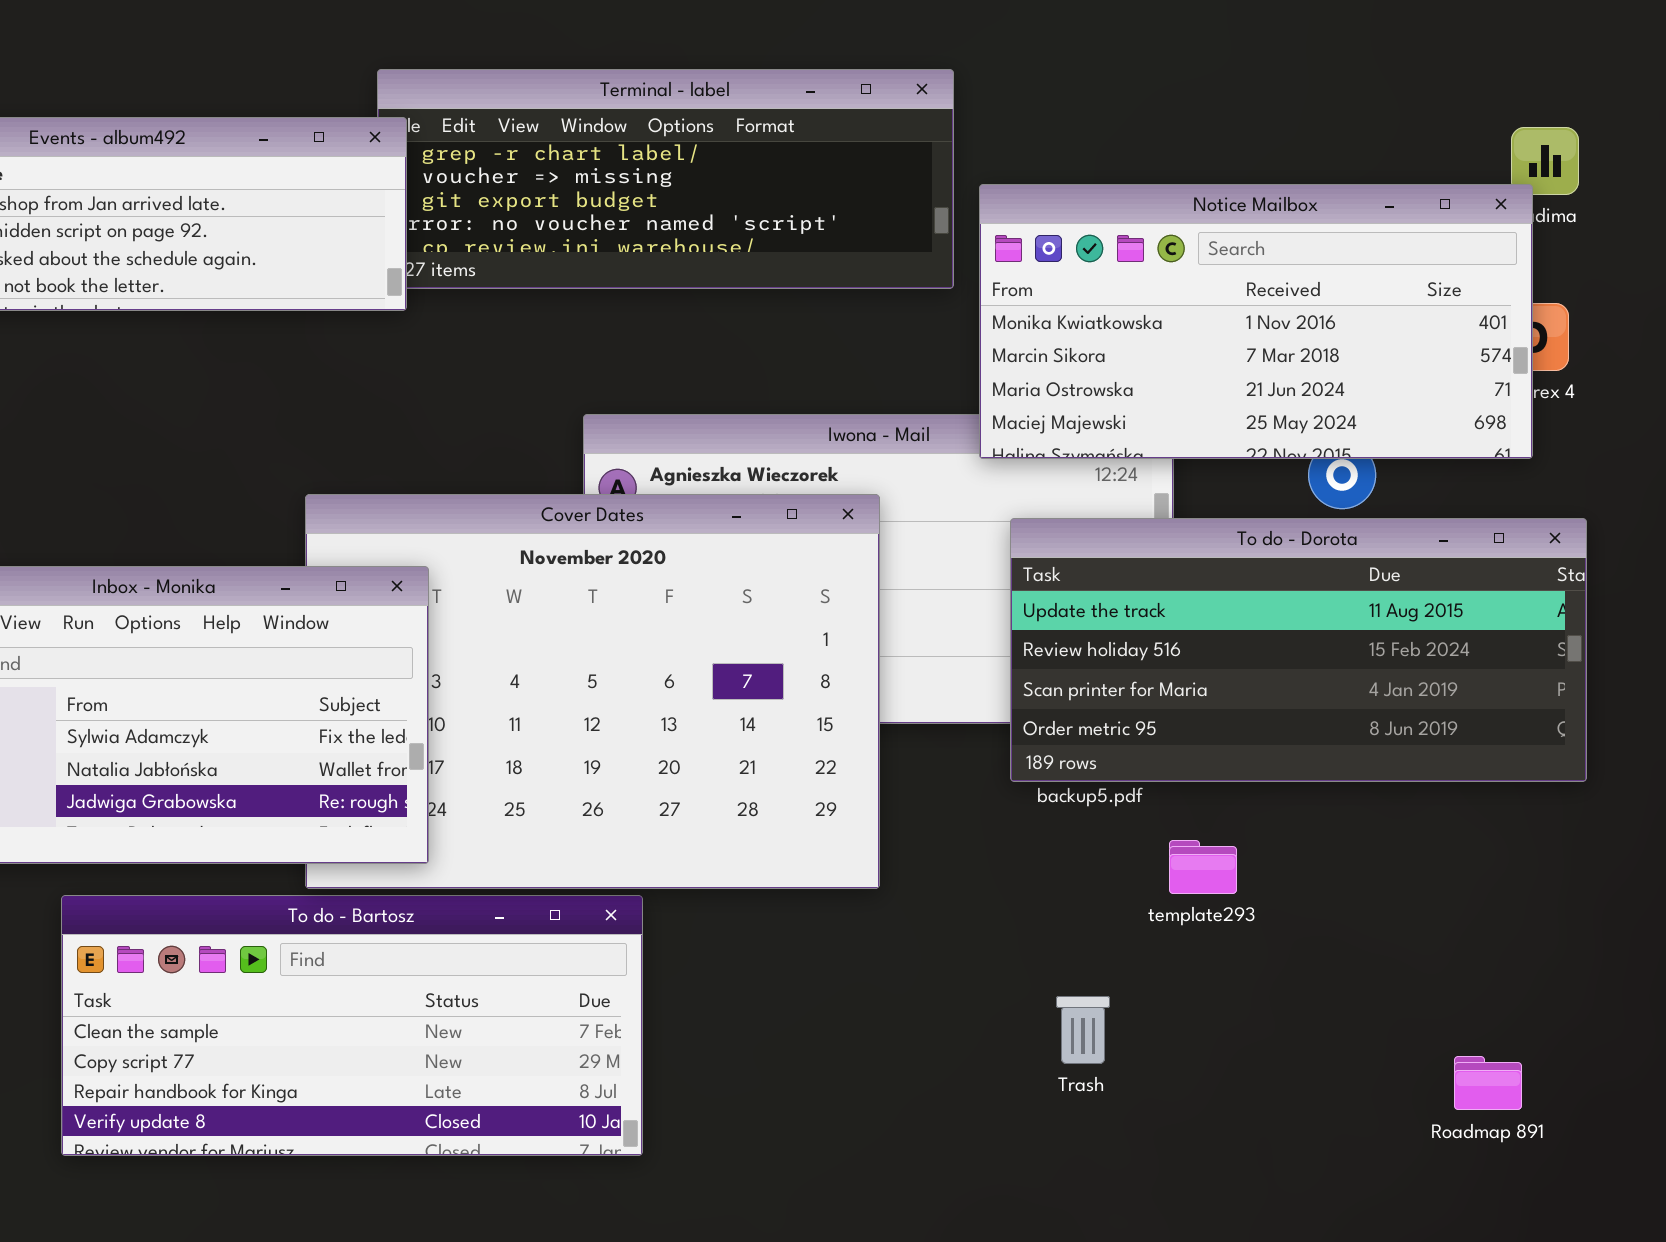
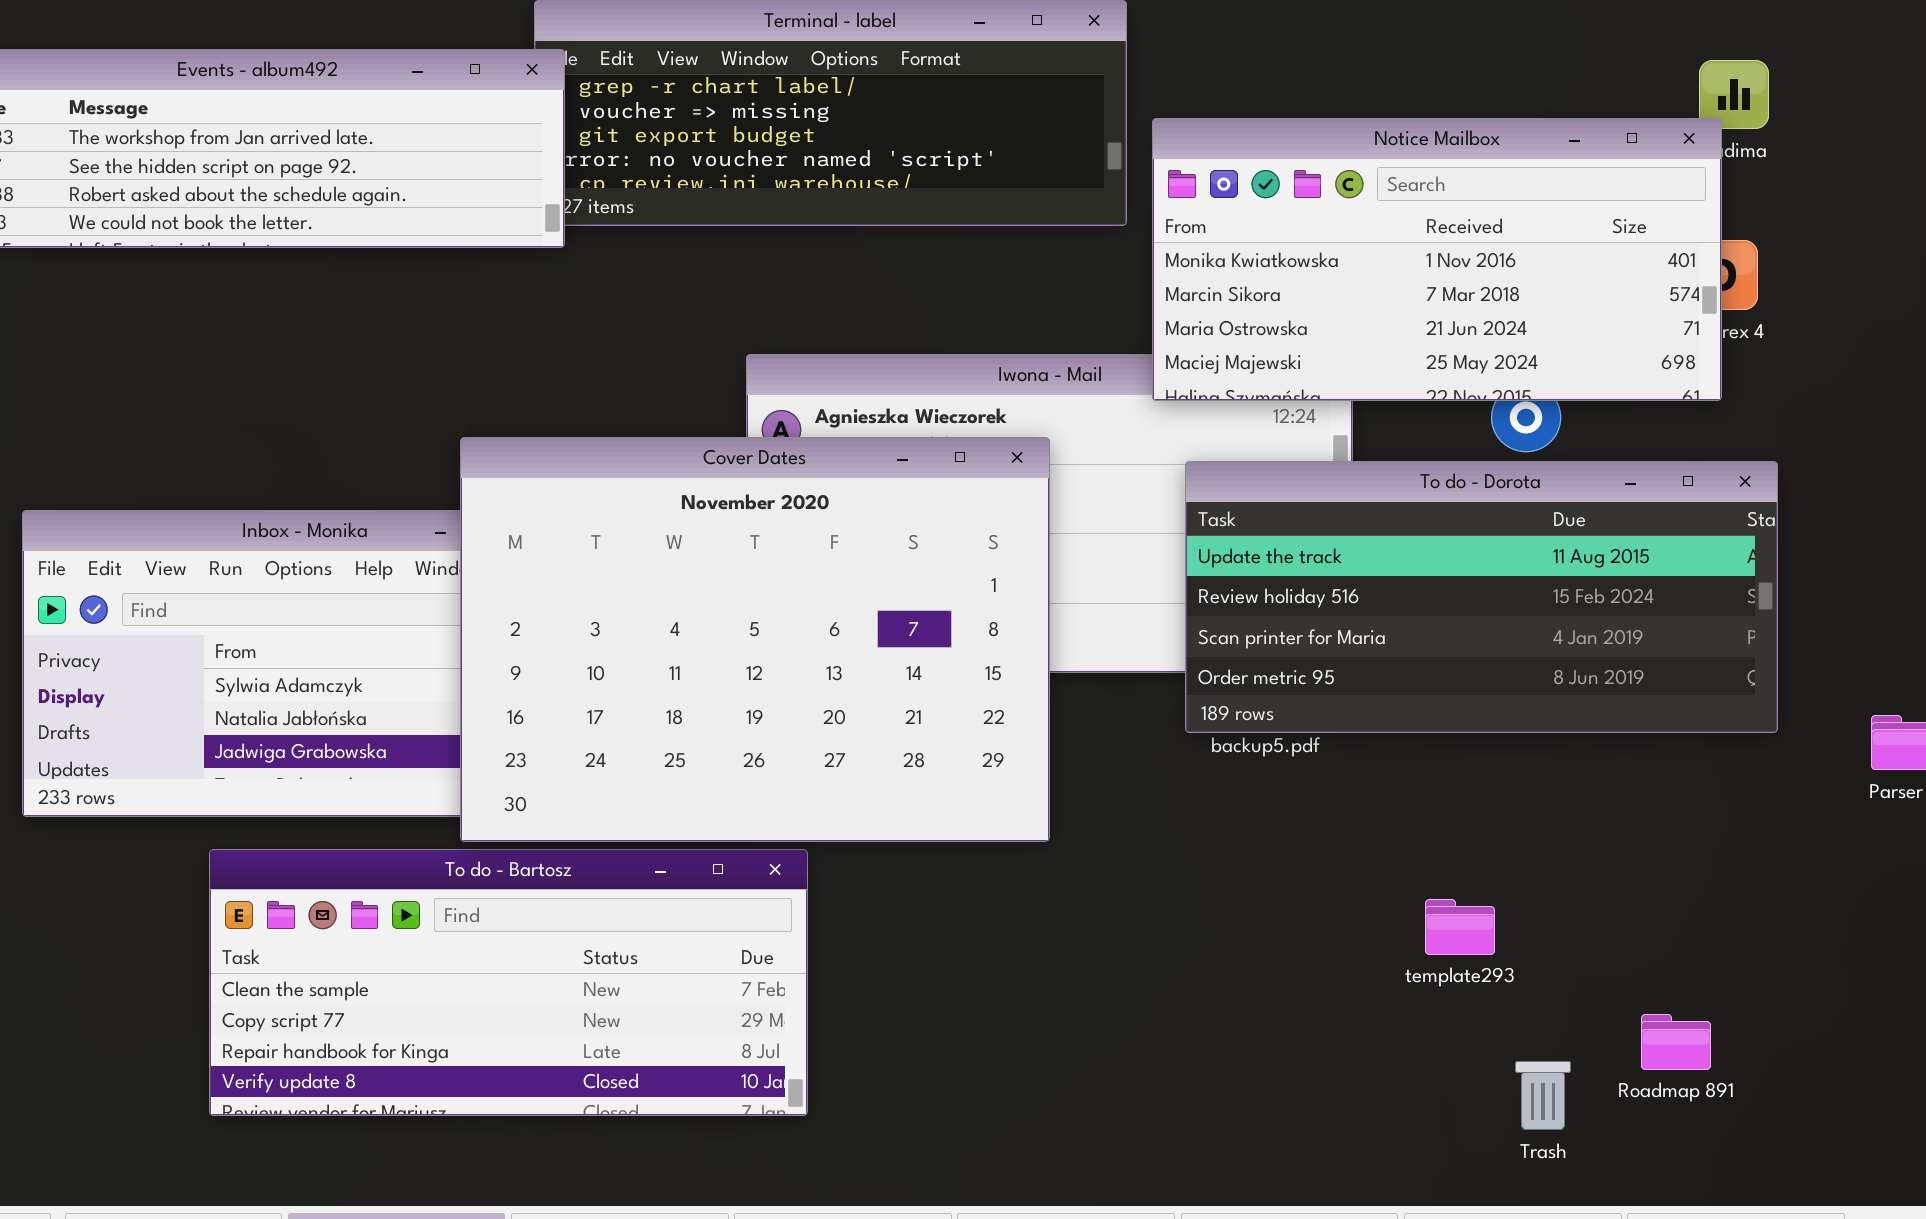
Cover Dates: [305,494,880,889] -> [460,437,1050,842], raised
template293: [1169,840,1237,894] -> [1425,899,1495,955], moved
Trash: [1056,996,1110,1064] -> [1515,1061,1571,1130], moved

